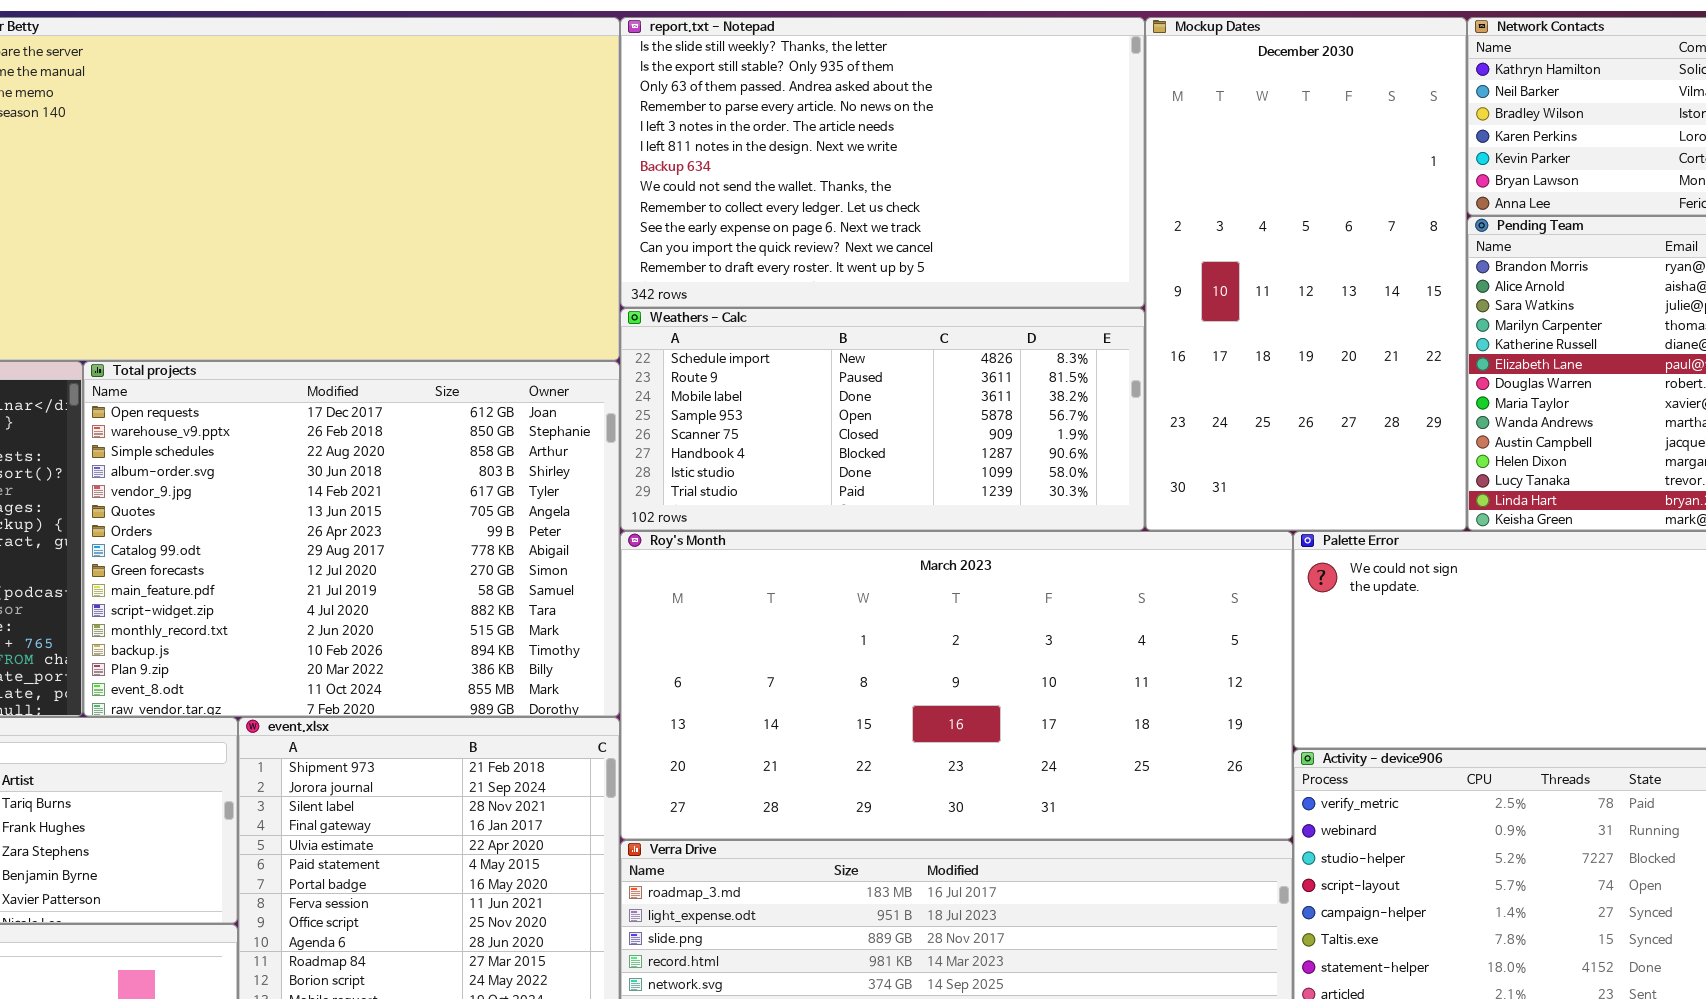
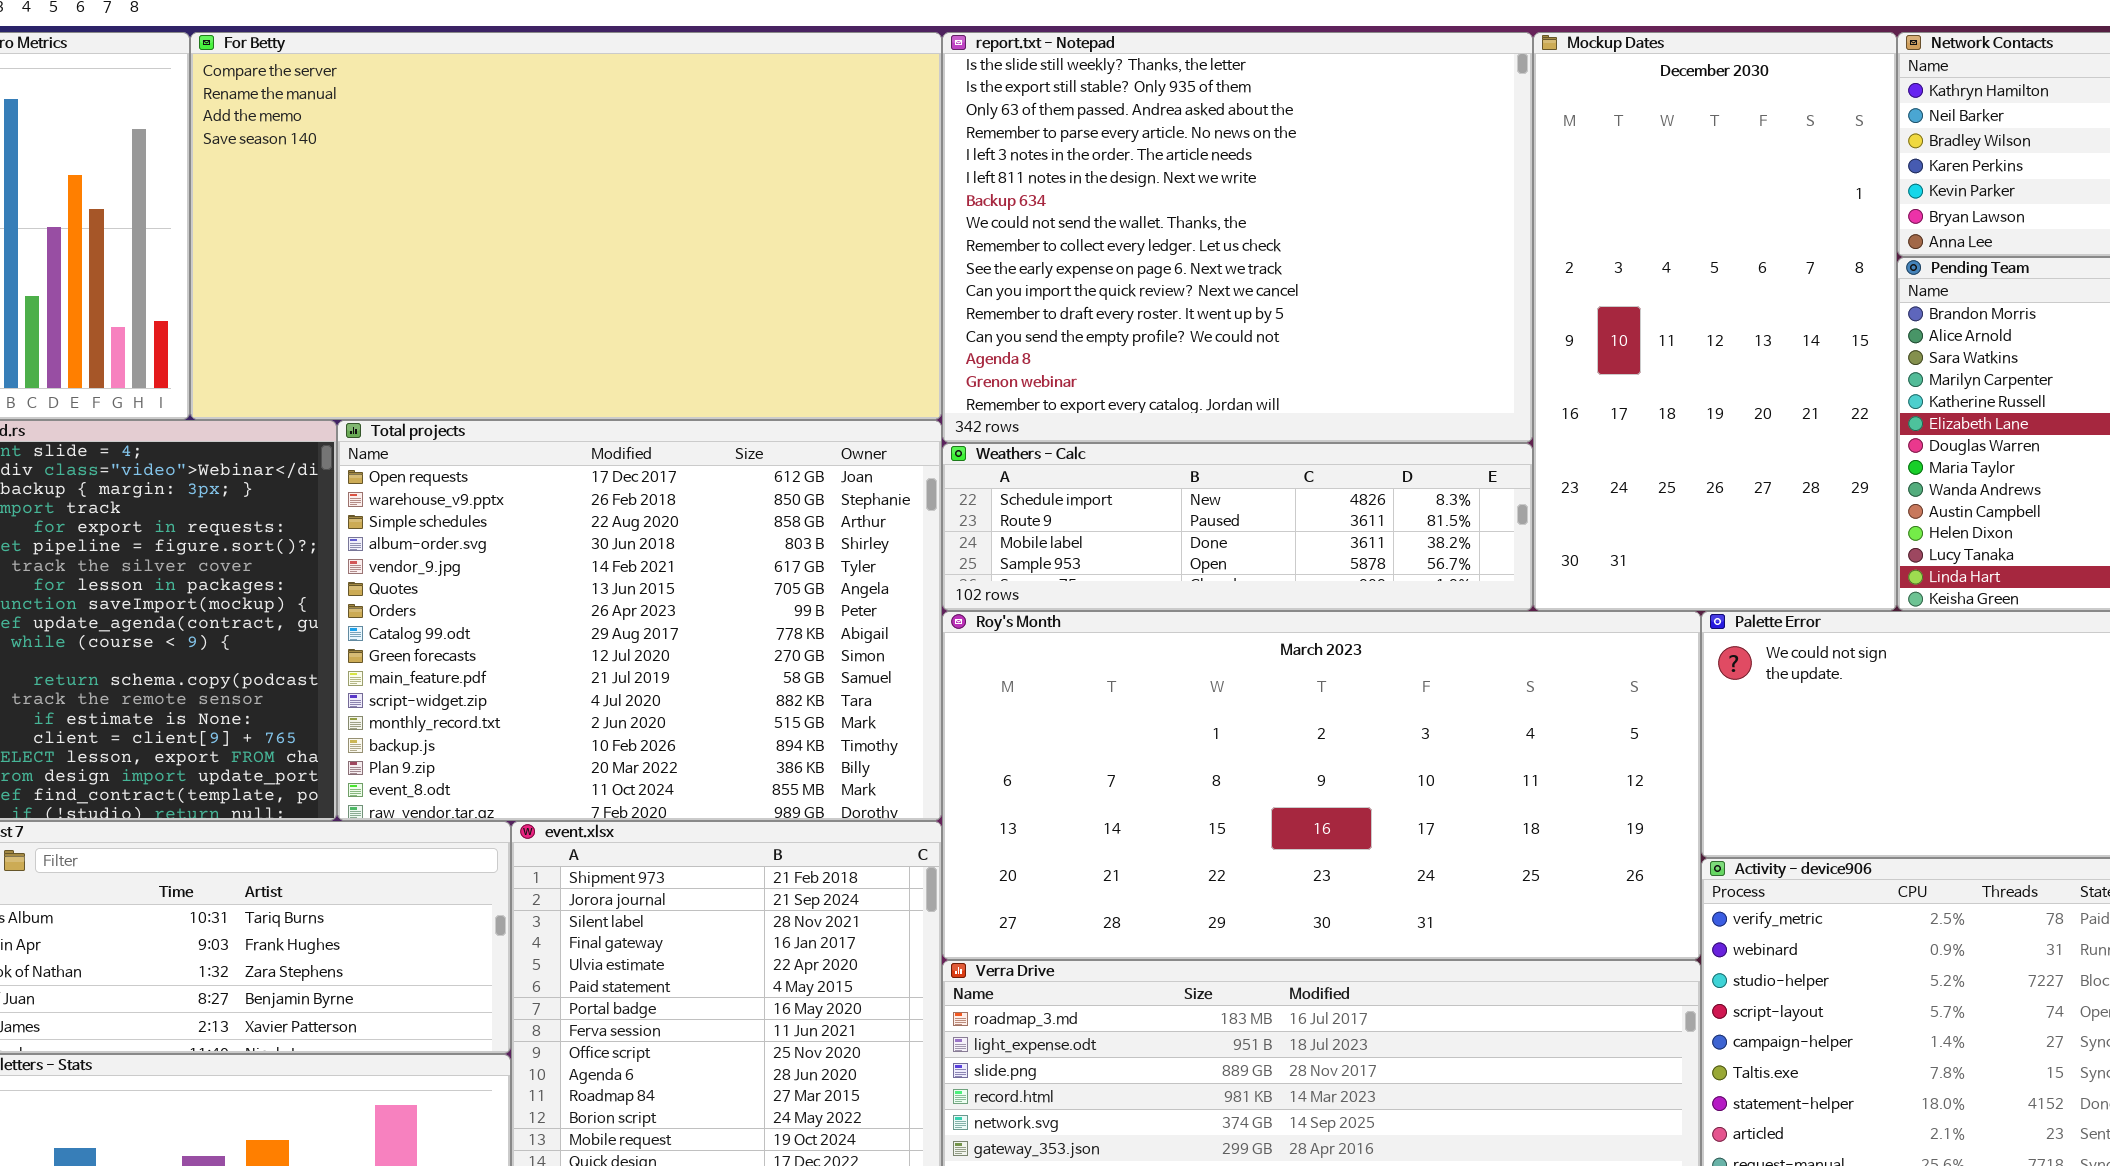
report.txt - Notepad: [620,17,1145,308] -> [942,32,1533,443], resized
Weathers - Calc: [620,308,1145,531] -> [942,443,1533,611], resized

